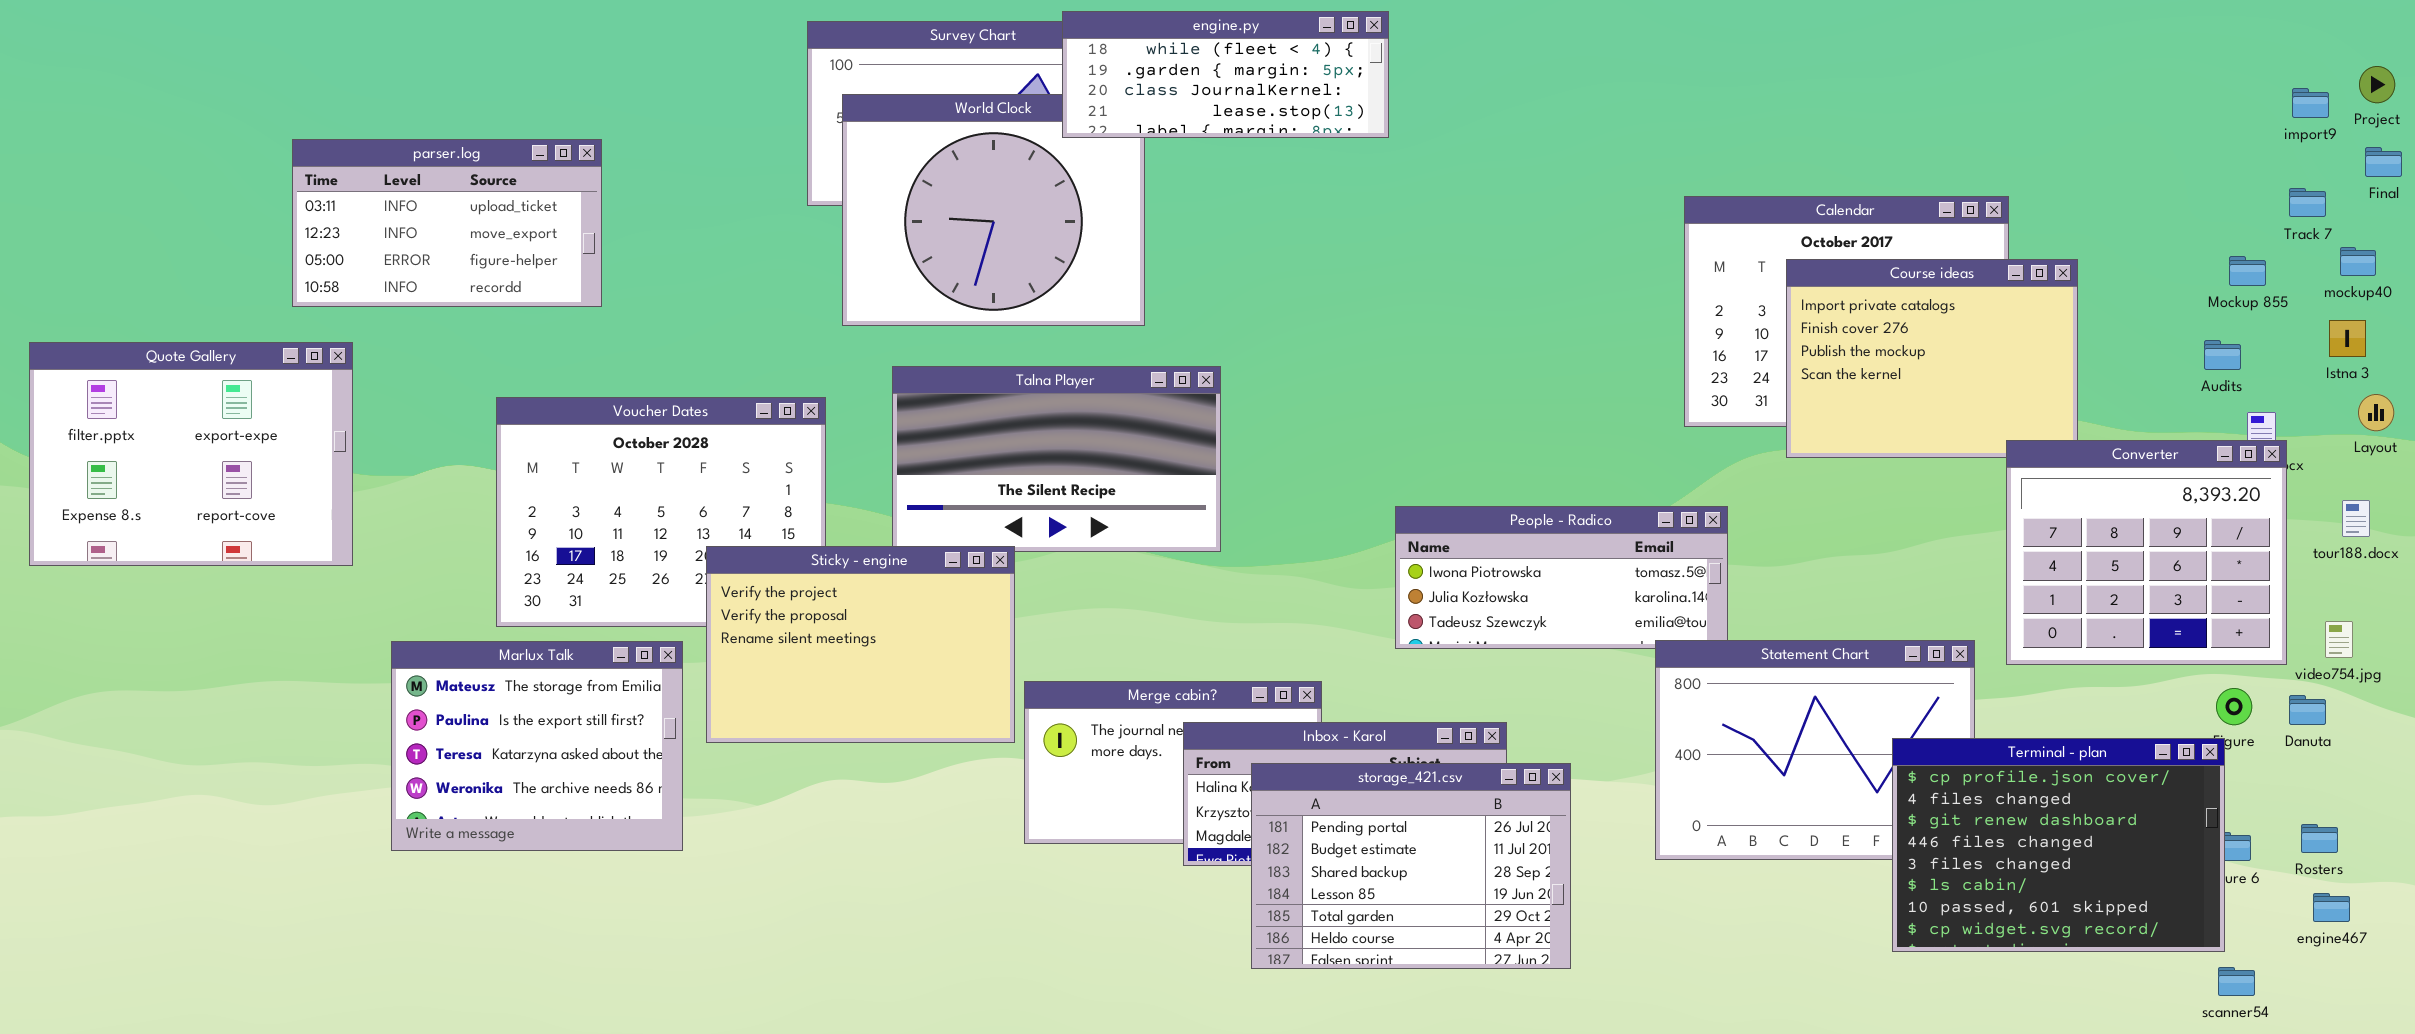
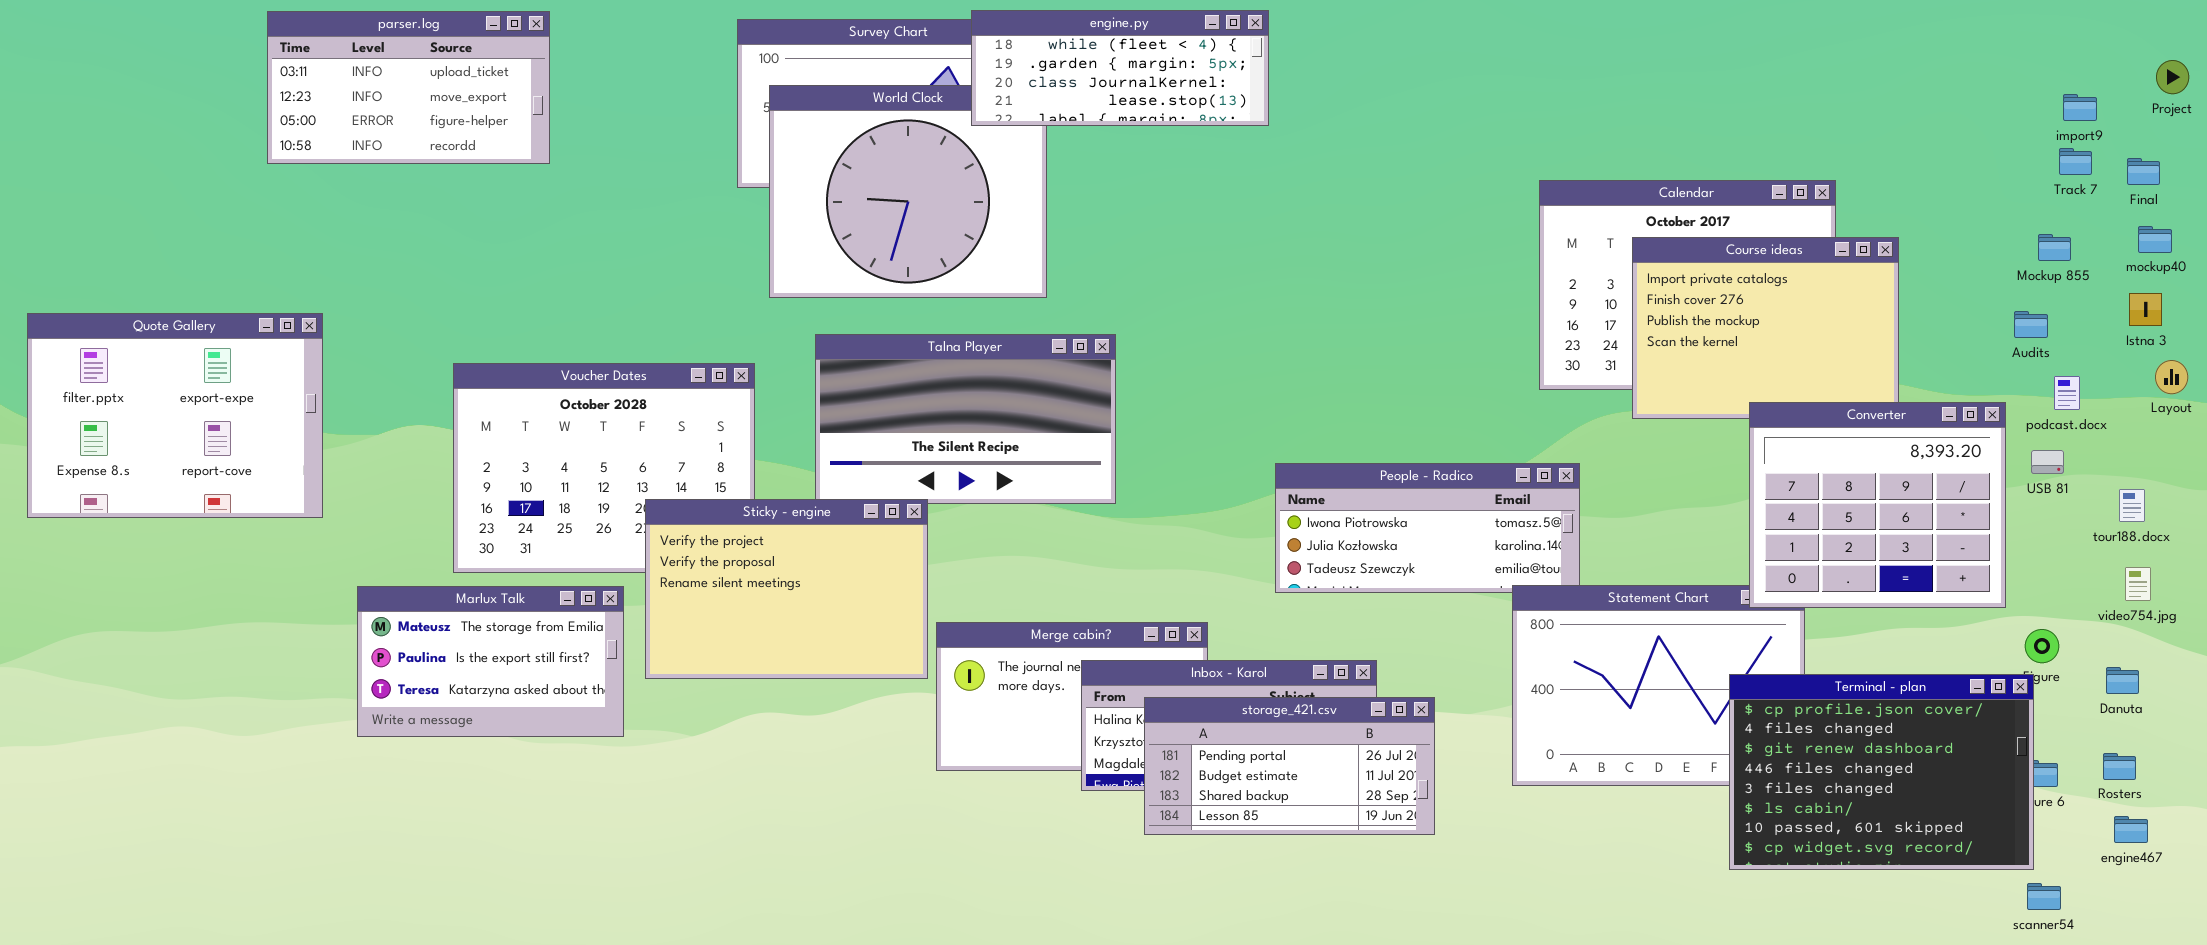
import9: [2292,88,2329,118] -> [2063,94,2097,121], moved
parser.log: [292,139,602,307] -> [267,11,550,164], moved
Final: [2365,147,2402,177] -> [2127,158,2160,185], moved
Track 7: [2289,188,2326,217] -> [2059,148,2092,175], moved
Converter: [2006,440,2287,665] -> [1749,402,2006,608], moved
tour188.docx: [2342,500,2370,537] -> [2119,489,2145,522], moved
Marlux Talk: [391,641,683,851] -> [357,586,624,737], resized
Danuta: [2289,695,2326,725] -> [2106,667,2139,694], moved
storage_421.csv: [1251,763,1571,969] -> [1144,697,1435,835], resized

